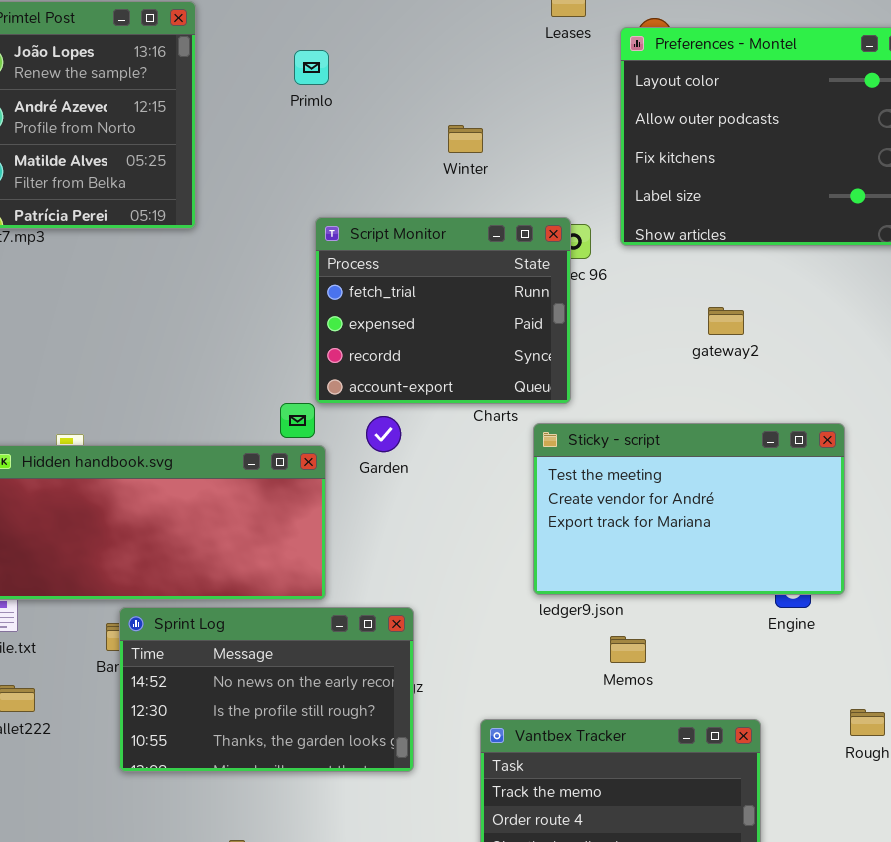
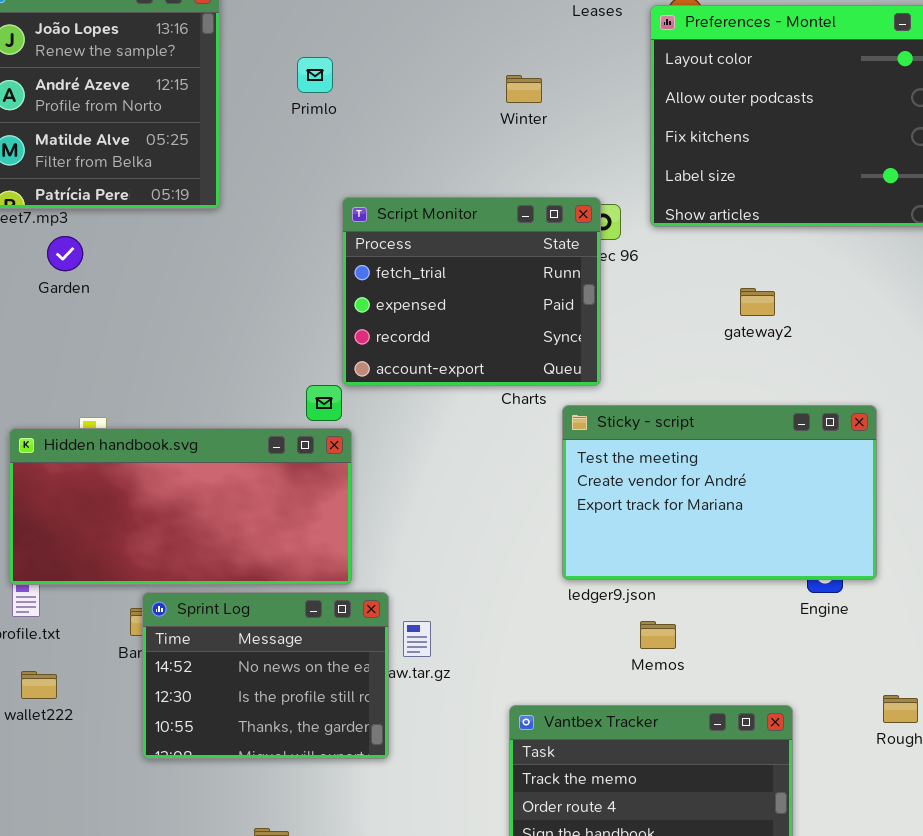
Primlo: [294,50,329,85] -> [297,57,333,93], moved
Winter: [448,125,483,153] -> [506,75,542,103], moved
Garden: [366,416,401,452] -> [47,236,83,271], moved
Sprint Log: [119,607,414,772] -> [142,592,389,759], resized

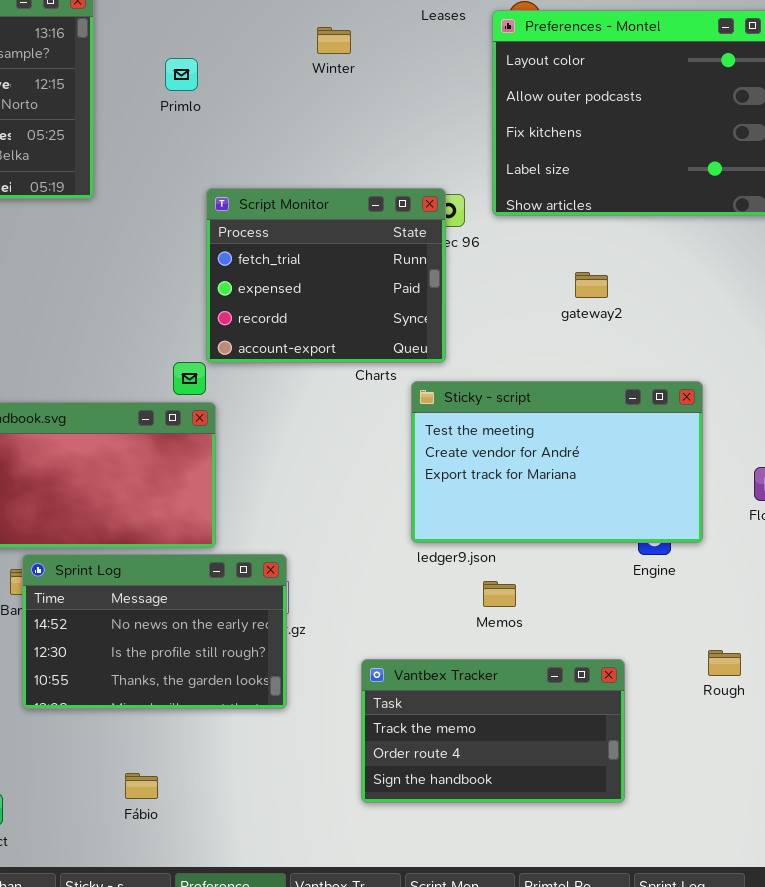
Winter: [506,75,542,103] -> [317,27,351,54], moved
Sprint Log: [142,592,389,759] -> [22,554,287,709], resized

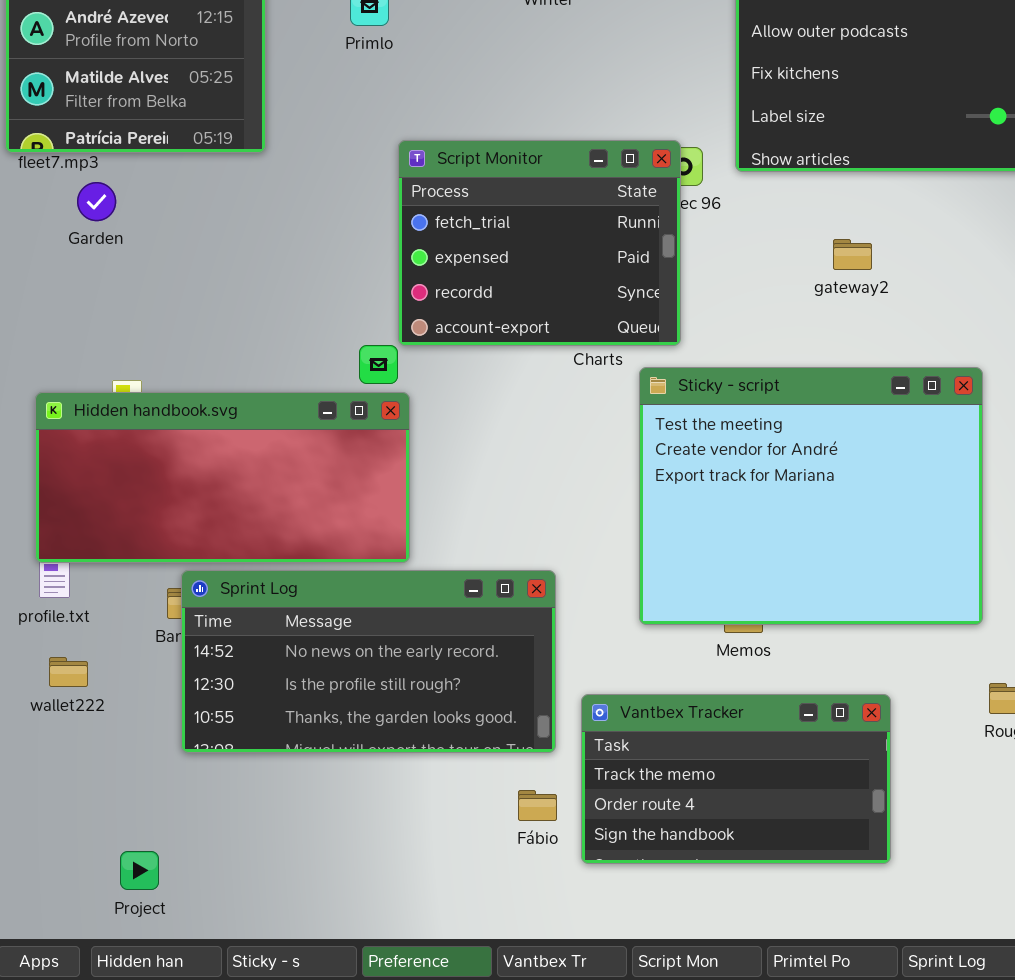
Sticky - script: [411,381,703,543] -> [639,367,983,625], resized
Sprint Log: [22,554,287,709] -> [181,570,556,753], resized
Fábio: [125,773,158,799] -> [518,790,557,821], moved

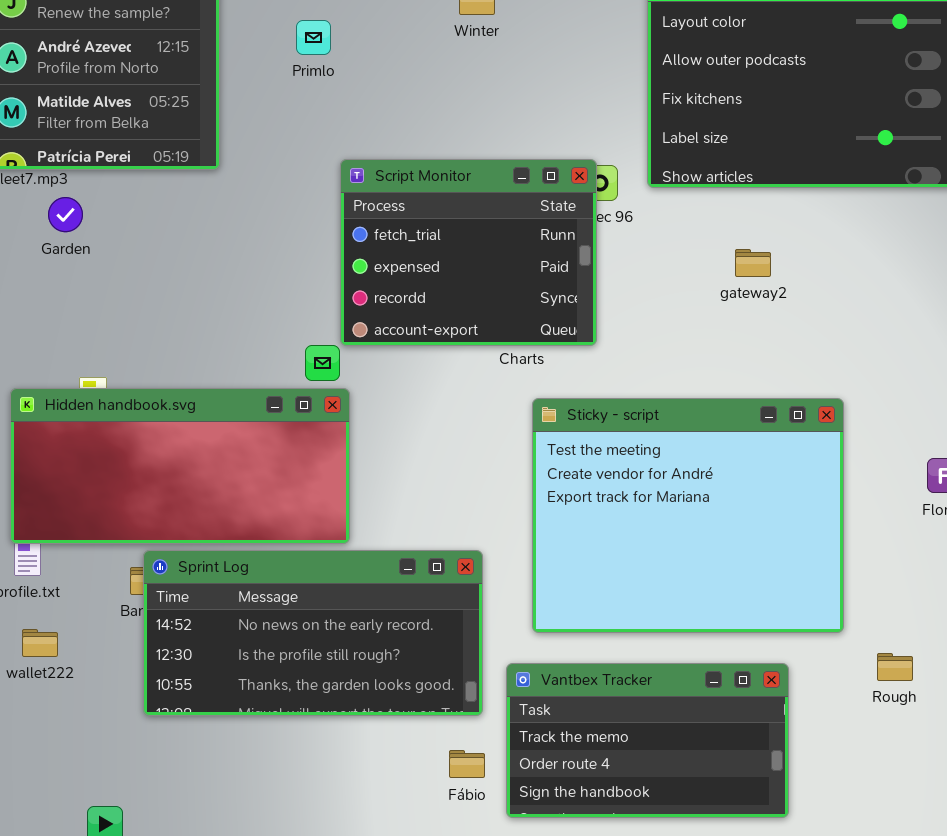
Sticky - script: [639,367,983,625] -> [532,398,844,633], moved

